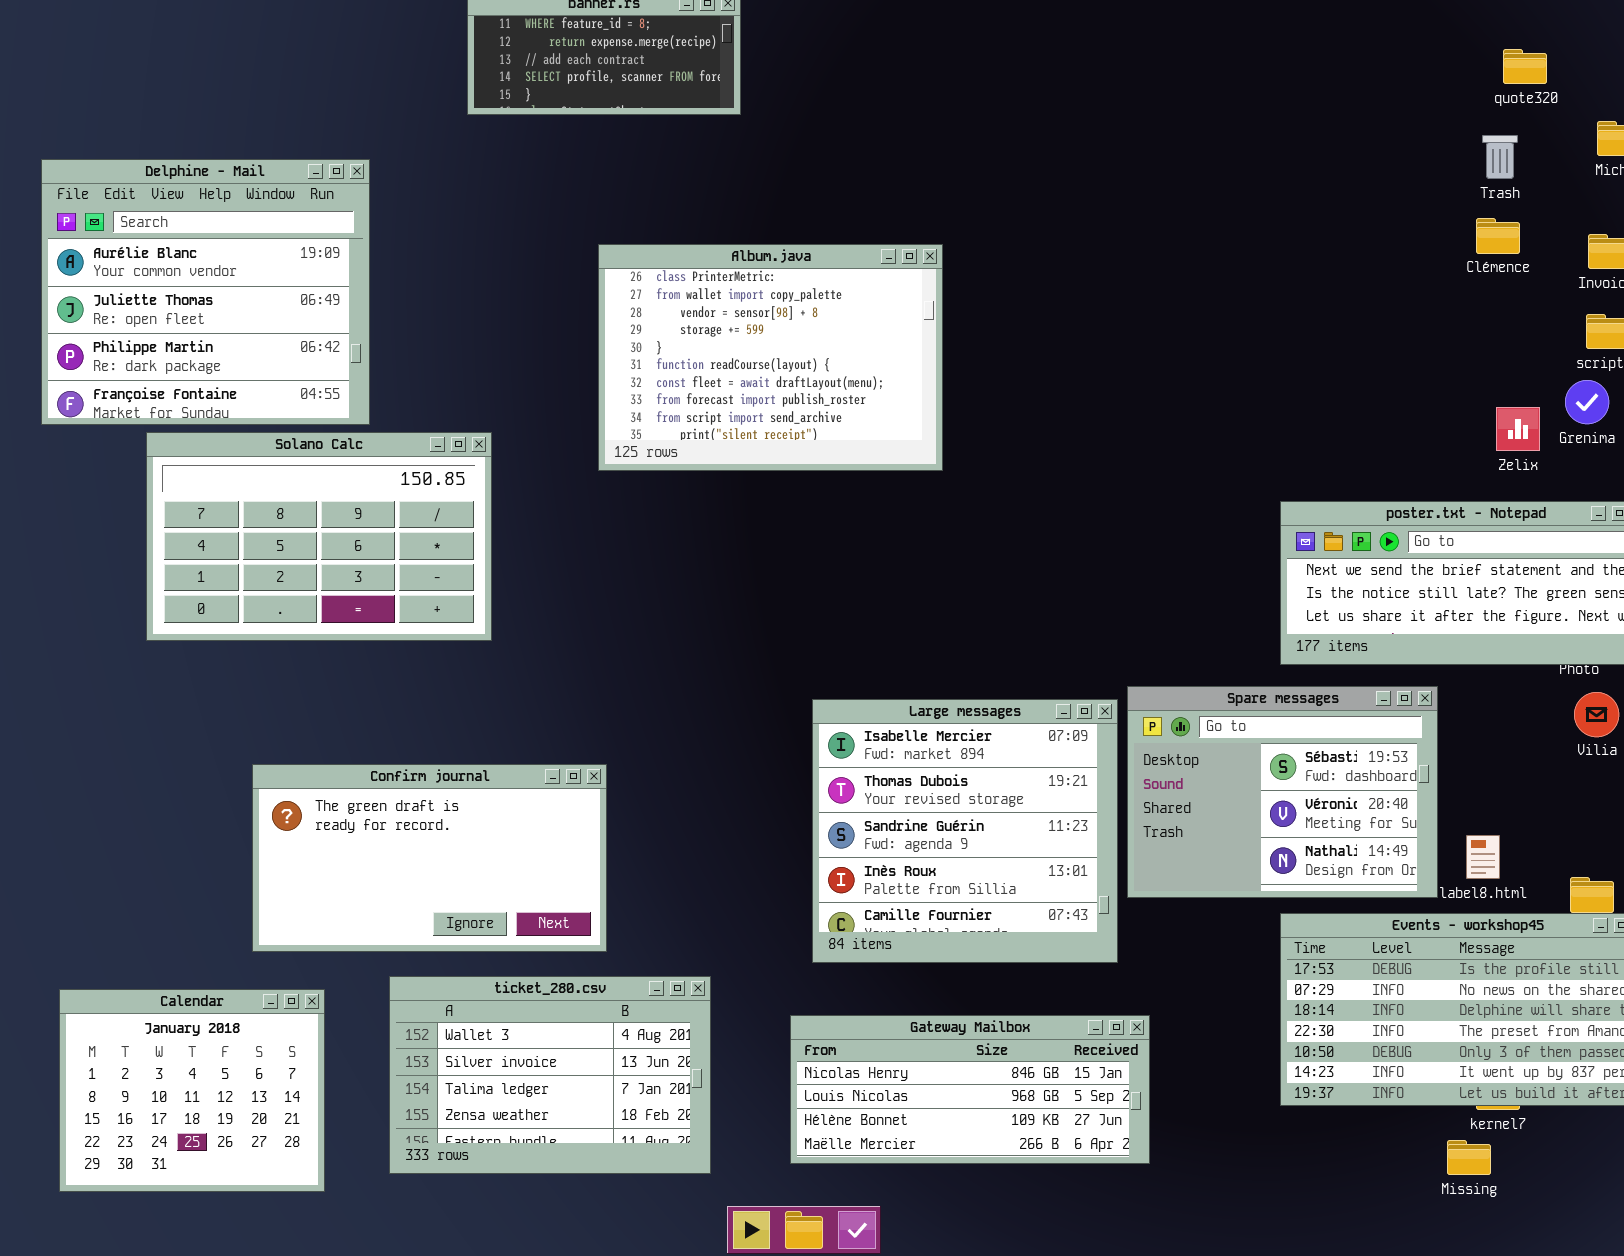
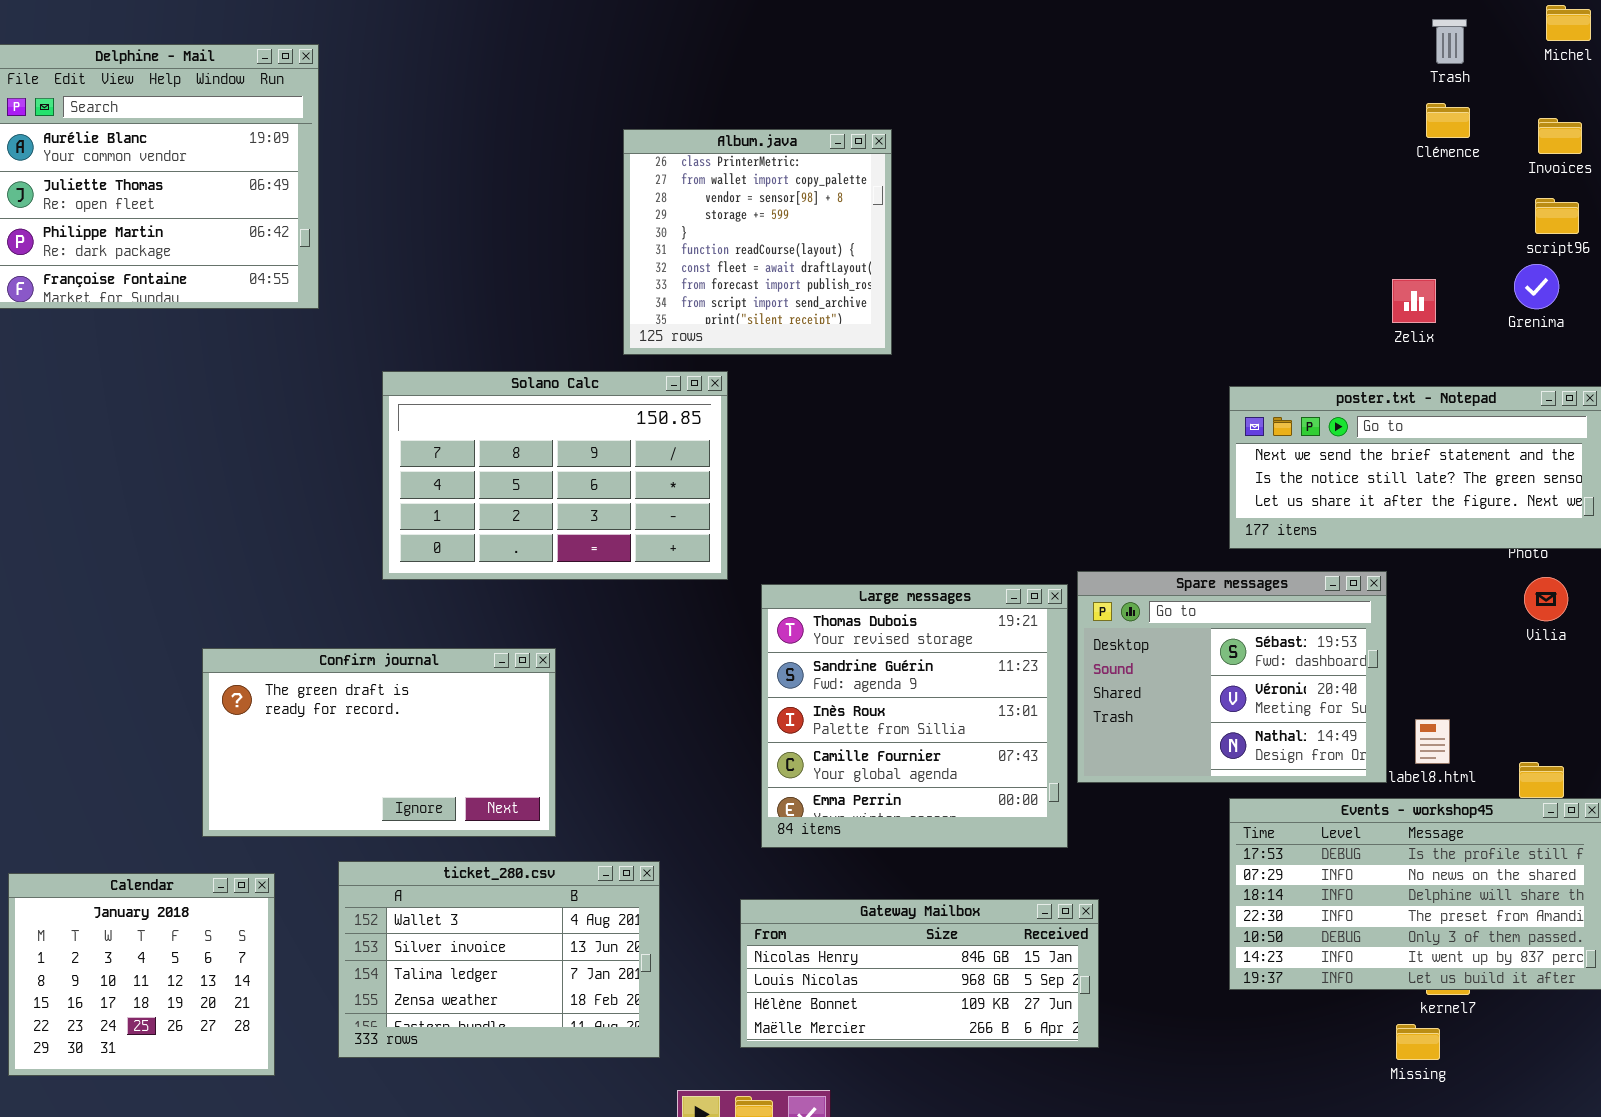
Album.java: [598,244,943,471] -> [623,129,892,355], resized
Zelix: [1496,407,1540,451] -> [1392,279,1436,323], moved
Solano Calc: [146,432,492,641] -> [382,371,728,580], moved
Large messages: [812,699,1118,963] -> [761,584,1068,848], scrolled down 1 row

